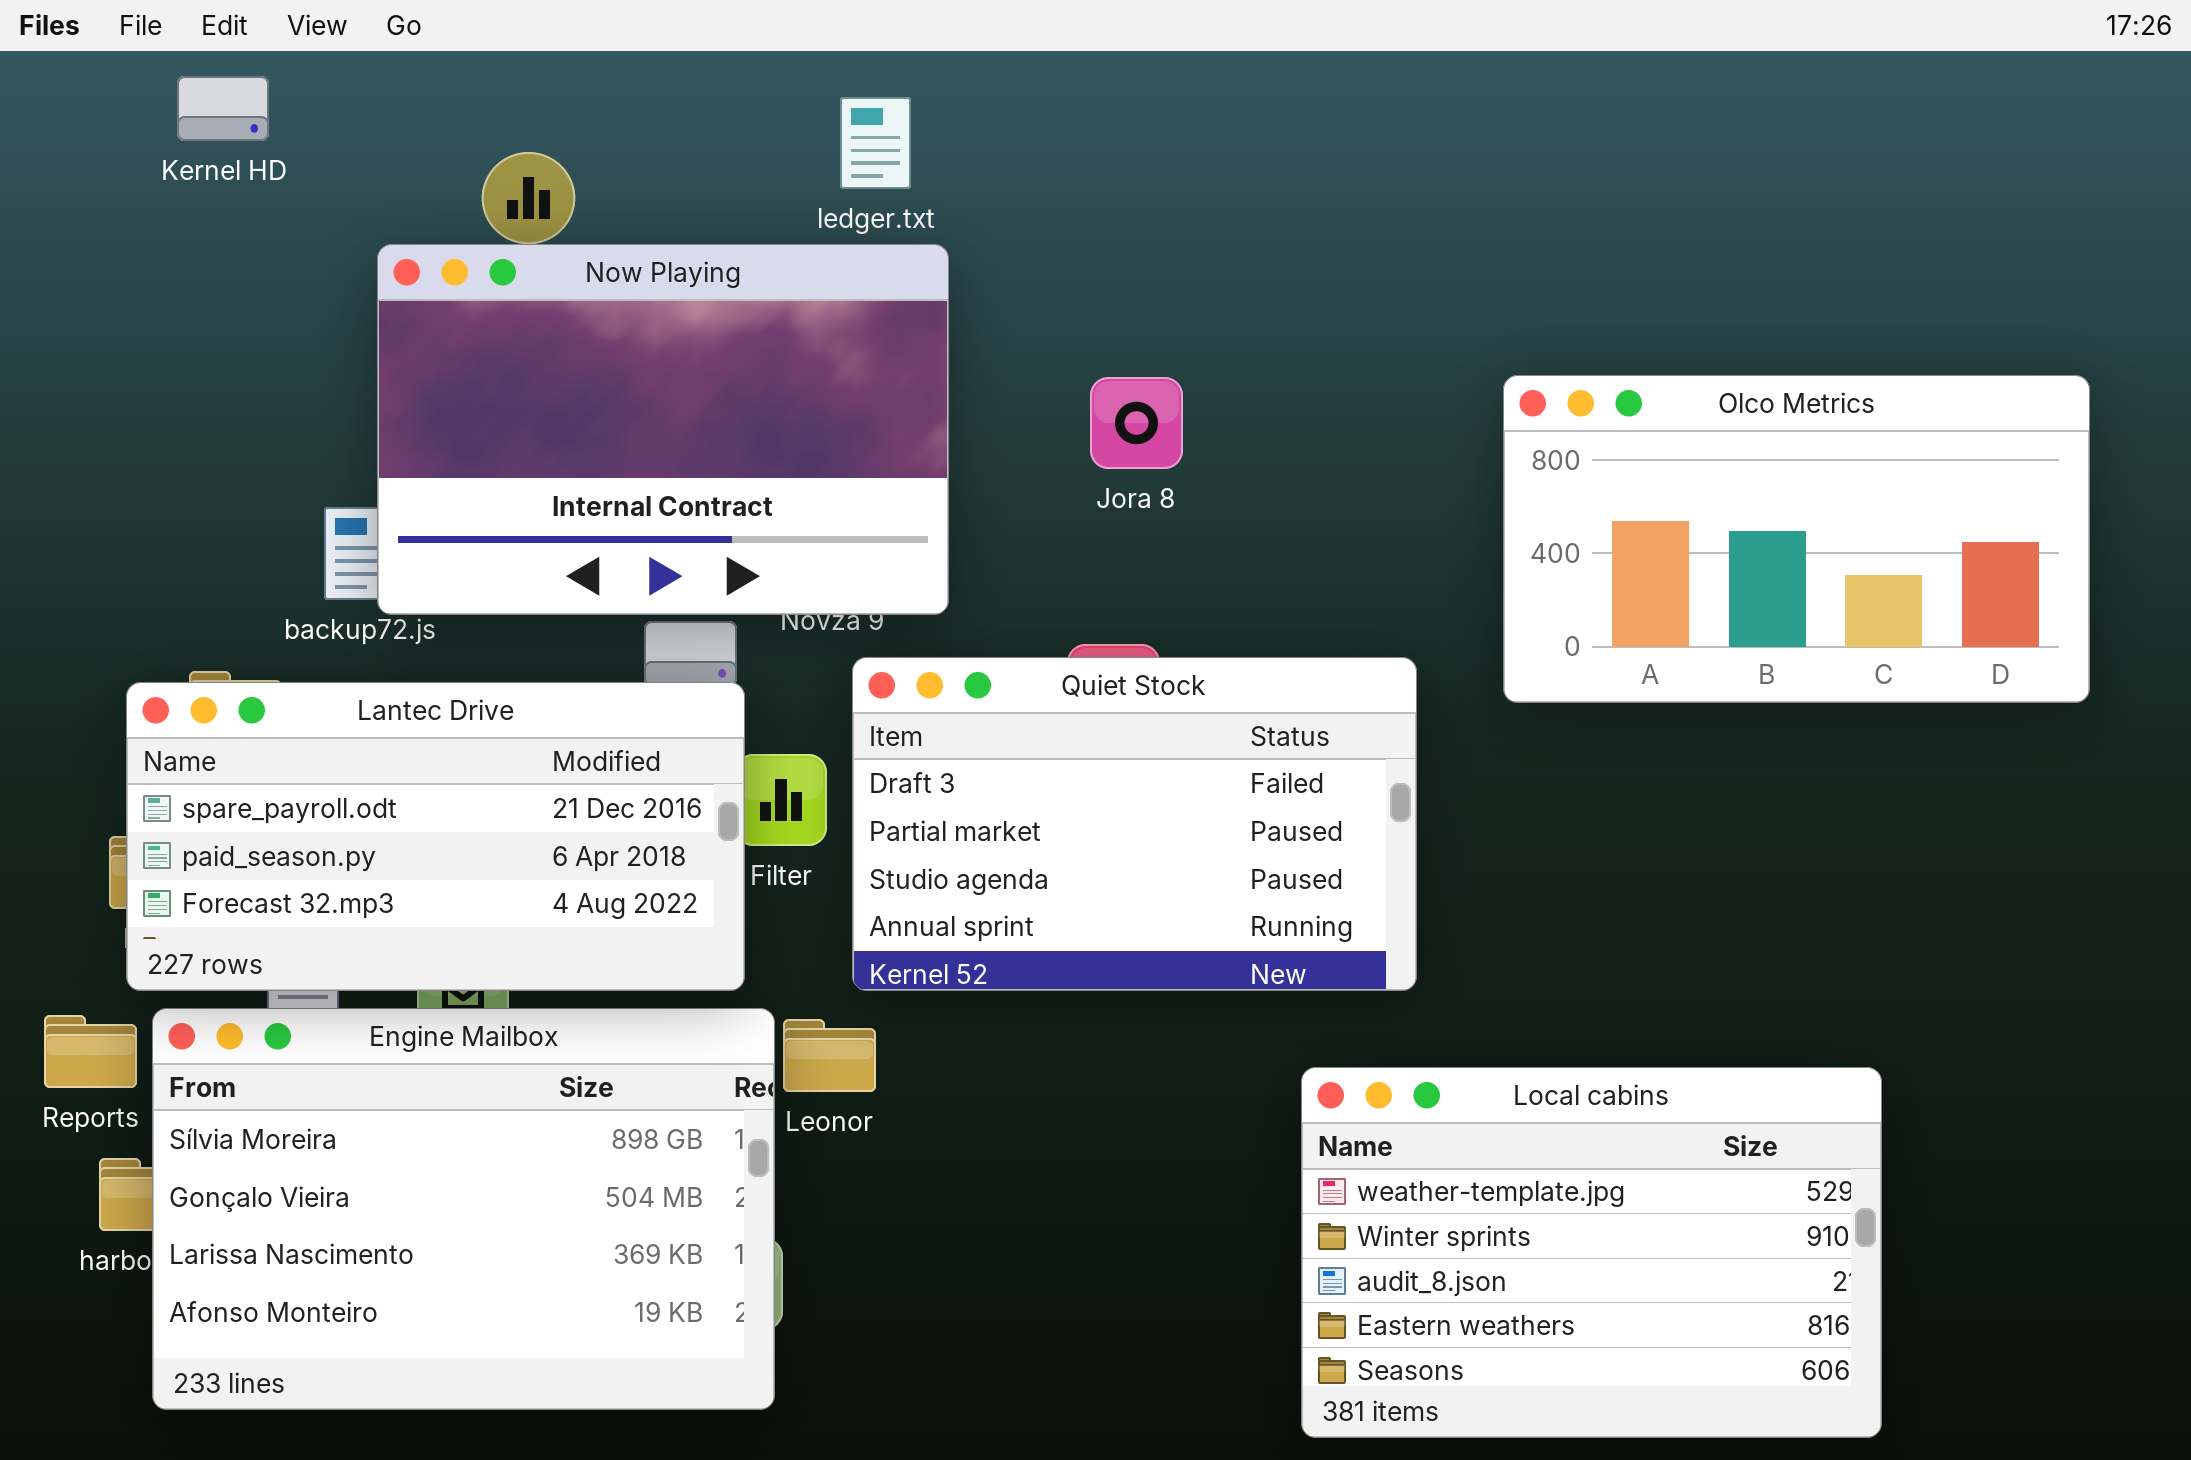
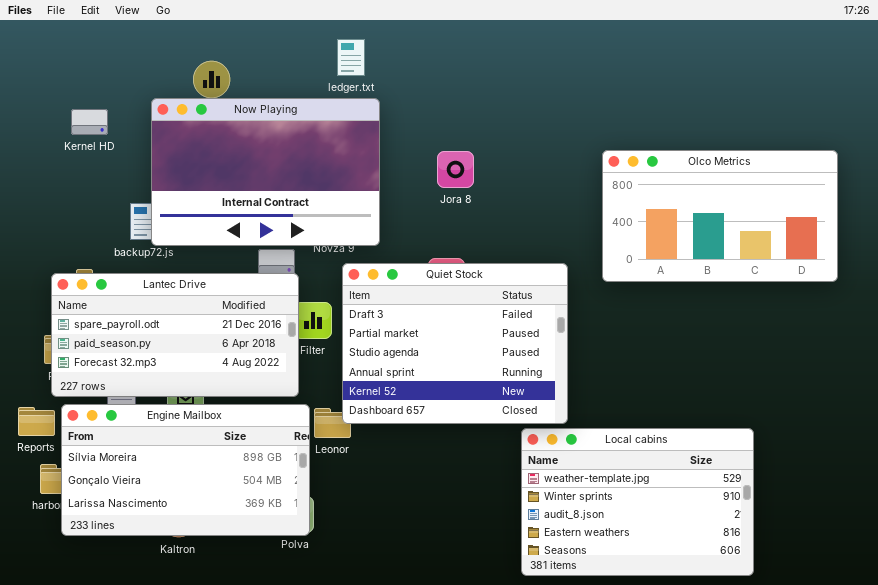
Kernel HD: [177,76,269,141] -> [71,109,108,135], moved
Quiet Stock: [852,657,1417,991] -> [342,263,568,424], resized
Engine Mailbox: [152,1008,775,1410] -> [61,404,310,536], resized

